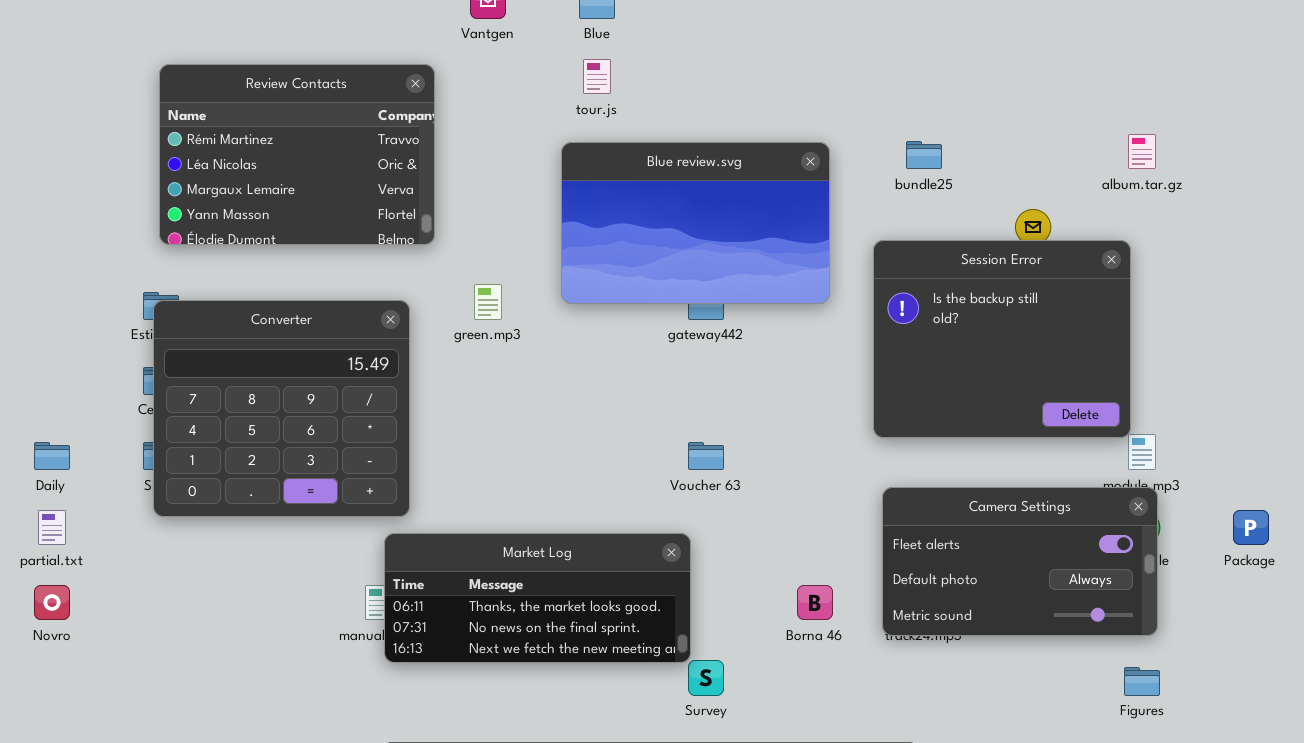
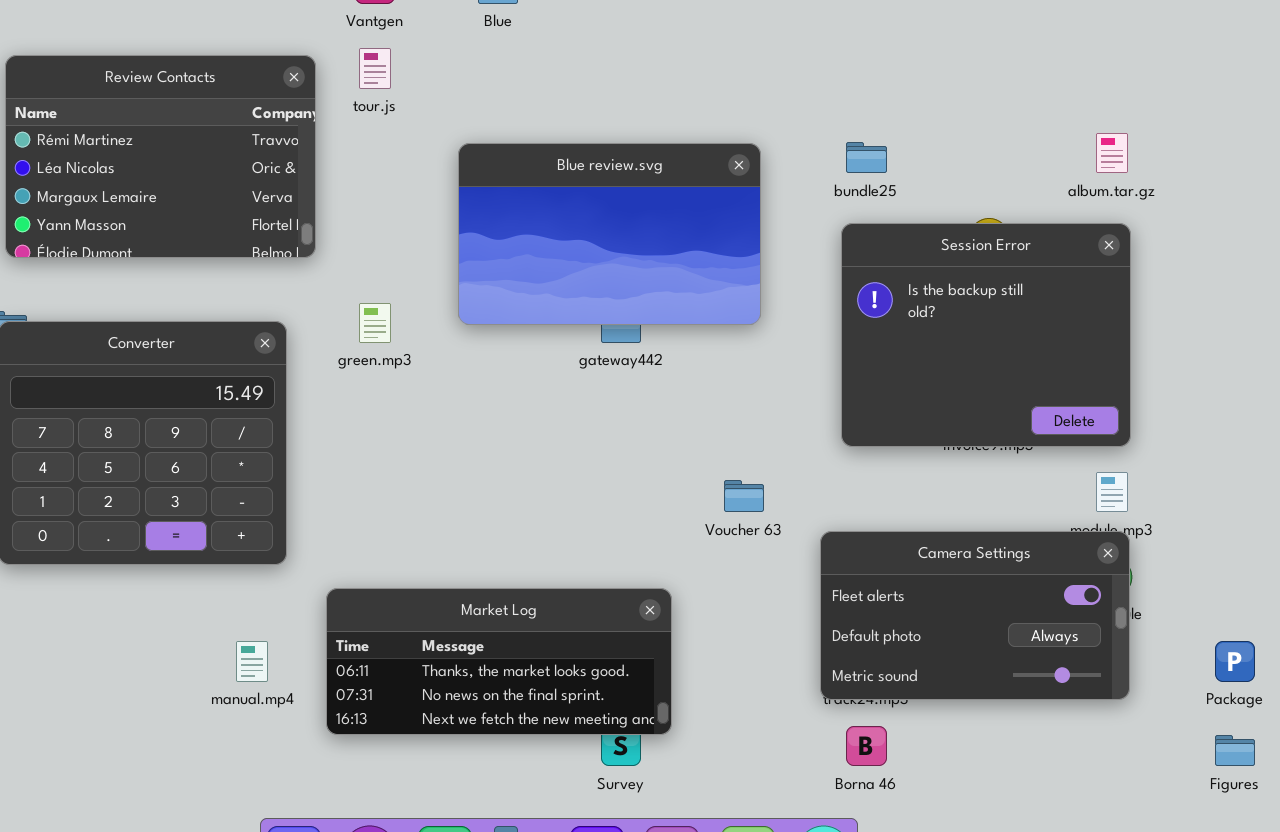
tour.js: [583,59,611,94] -> [359,48,391,89], moved
Session Error: [873,240,1131,438] -> [841,223,1131,447], moved
Voucher 63: [688,442,724,470] -> [724,480,764,512], moved
Package: [1233,510,1269,545] -> [1215,641,1255,682], moved
Market Log: [384,533,691,663] -> [326,588,672,735], moved
Borna 46: [797,585,833,620] -> [846,726,887,766], moved
Figures: [1124,667,1160,696] -> [1215,735,1255,766], moved

